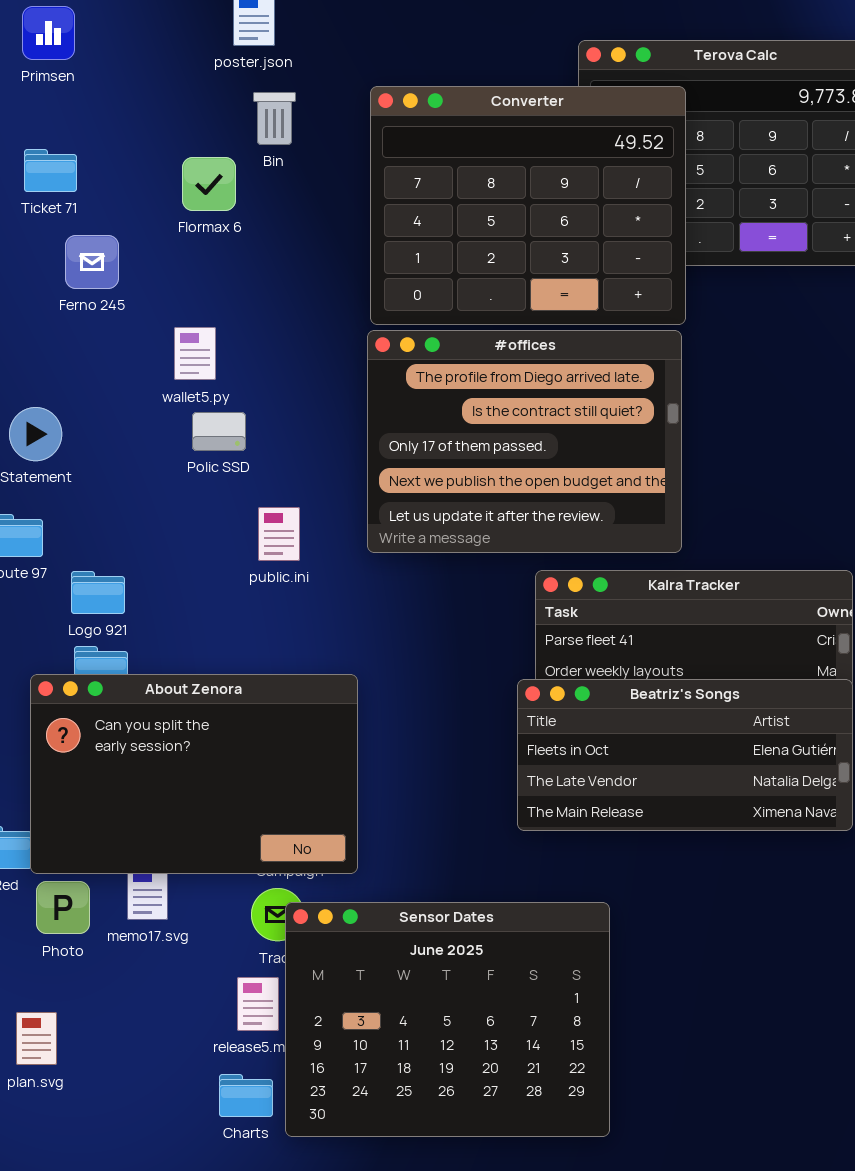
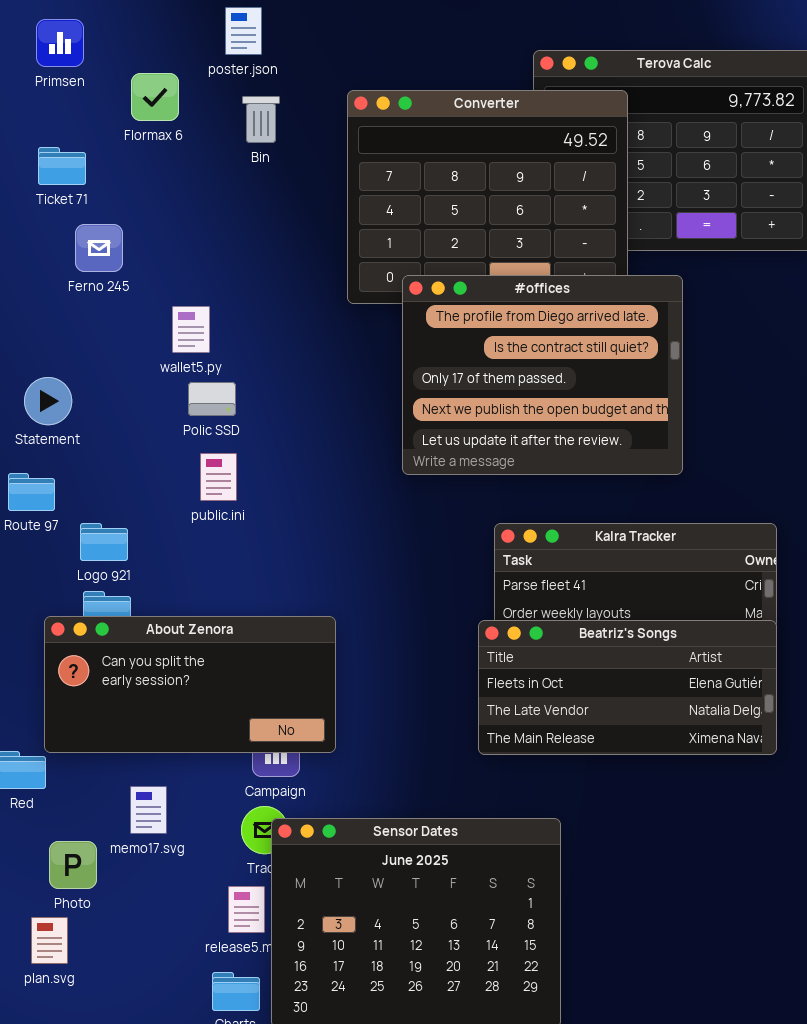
Flormax 6: [182,157,236,211] -> [131,73,179,121], moved
#offices: [367,330,682,553] -> [402,275,683,475], moved
public.ini: [258,507,300,561] -> [200,453,237,501], moved
About Zenora: [30,674,358,874] -> [44,616,336,753], resized
Photo: [36,881,90,934] -> [49,841,97,889], moved

